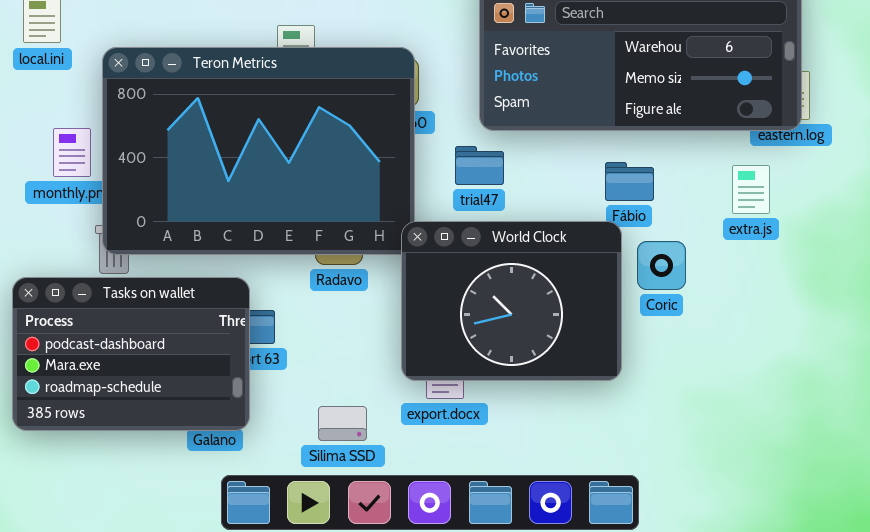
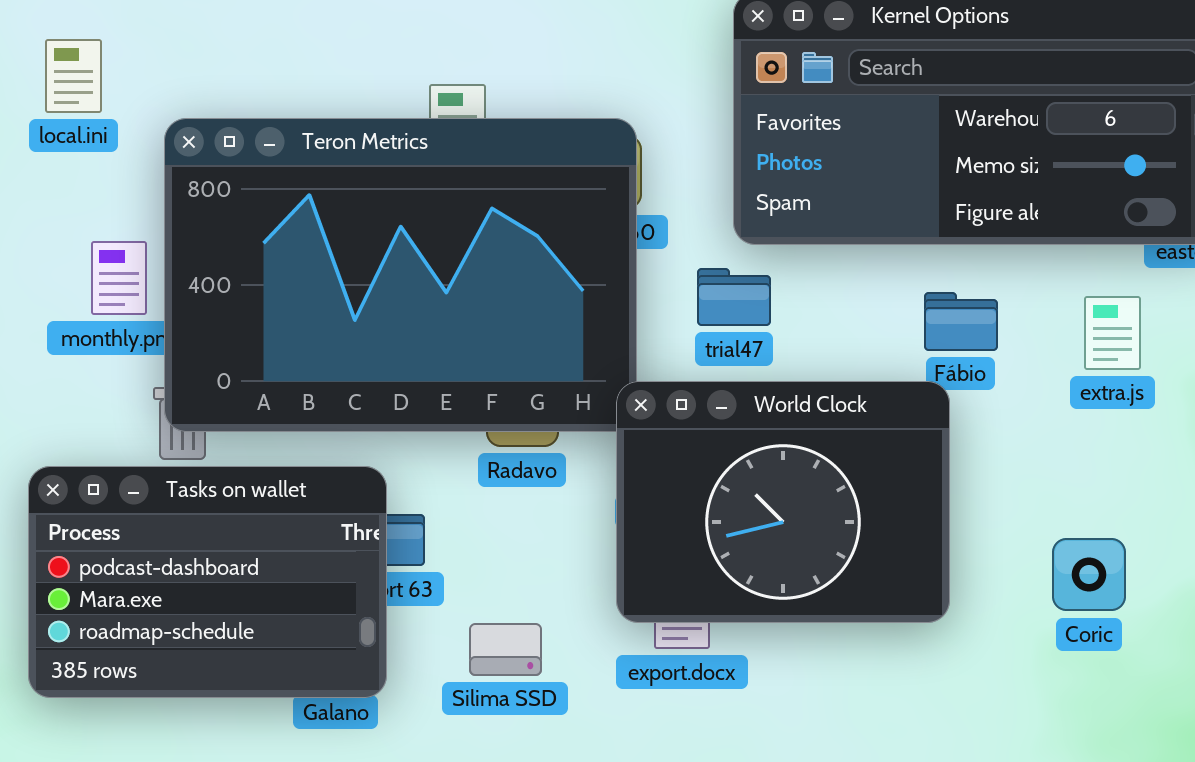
extra.js: [732,165,770,214] -> [1084,296,1141,370], moved
Coric: [637,241,686,290] -> [1052,538,1126,611], moved
Silima SSD: [318,406,367,441] -> [469,623,542,676], moved

